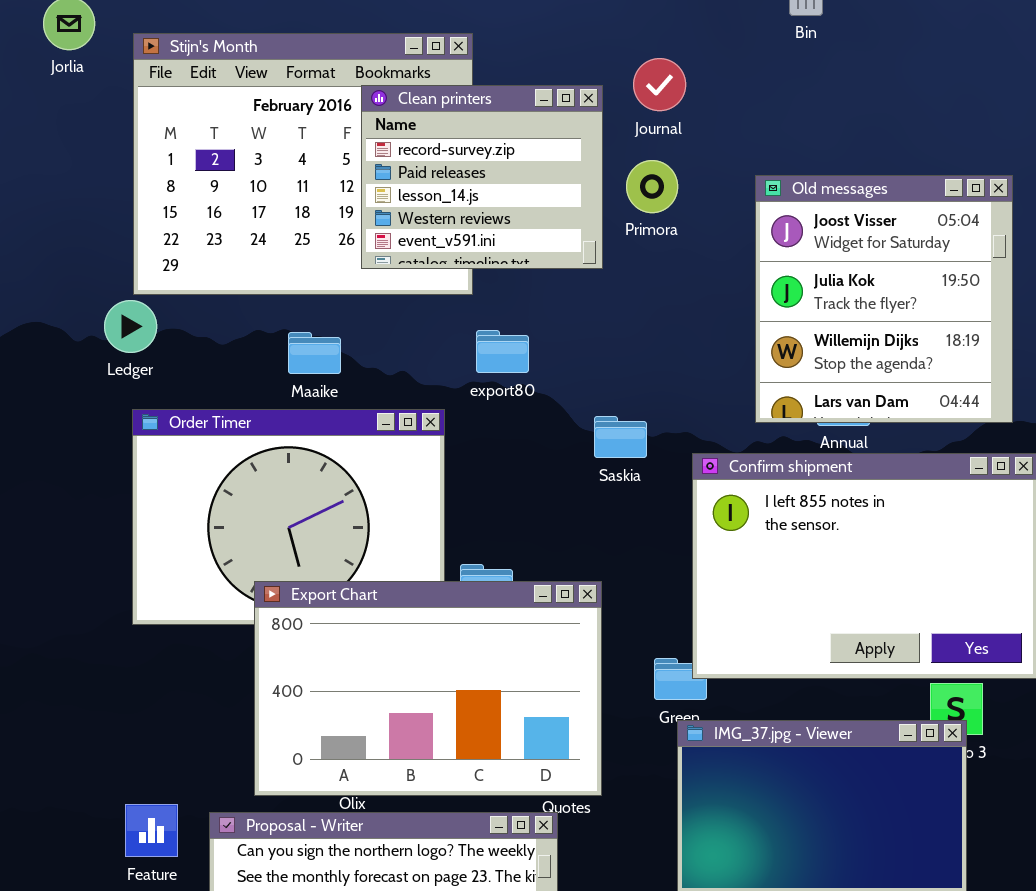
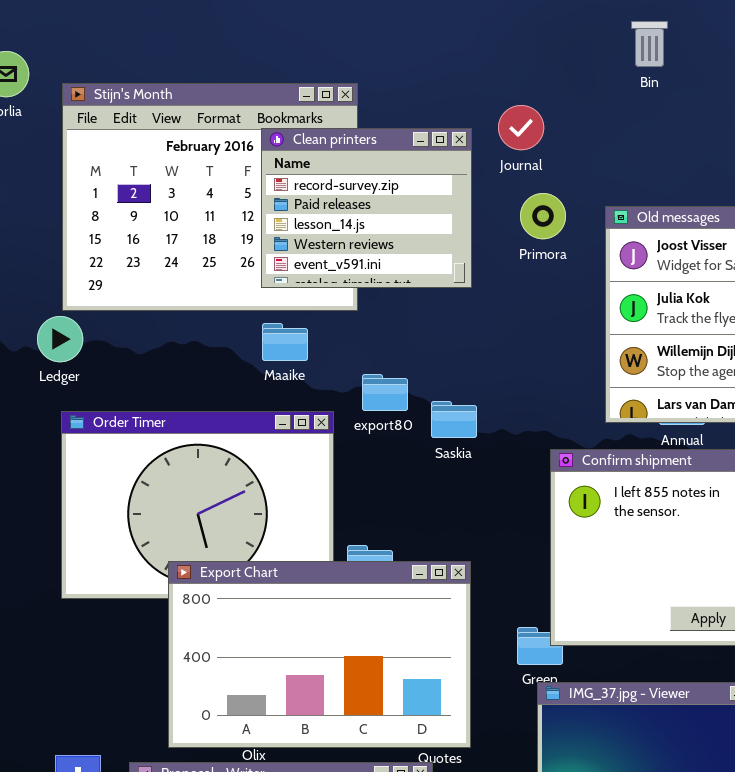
Primora: [626,160,678,213] -> [520,193,566,239], moved
export80: [476,330,529,373] -> [362,374,408,411], moved
Maaike: [288,332,341,374] -> [262,323,308,361], moved
Saskia: [594,416,647,458] -> [431,401,477,438], moved

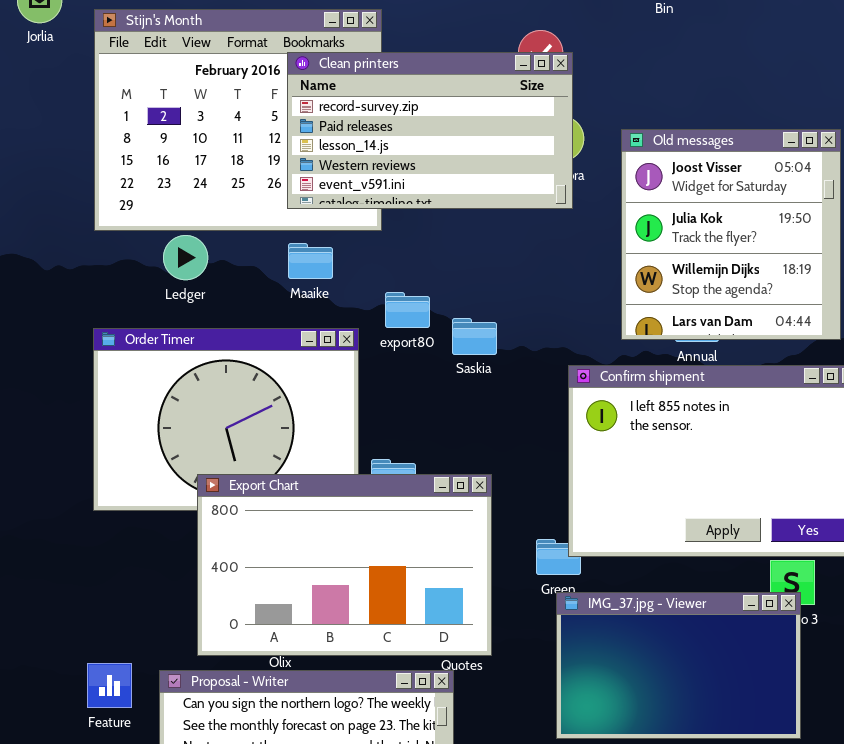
Clean printers: [261,128,472,288] -> [287,52,573,209], resized
Ledger: [37,316,83,362] -> [163,235,208,280], moved

